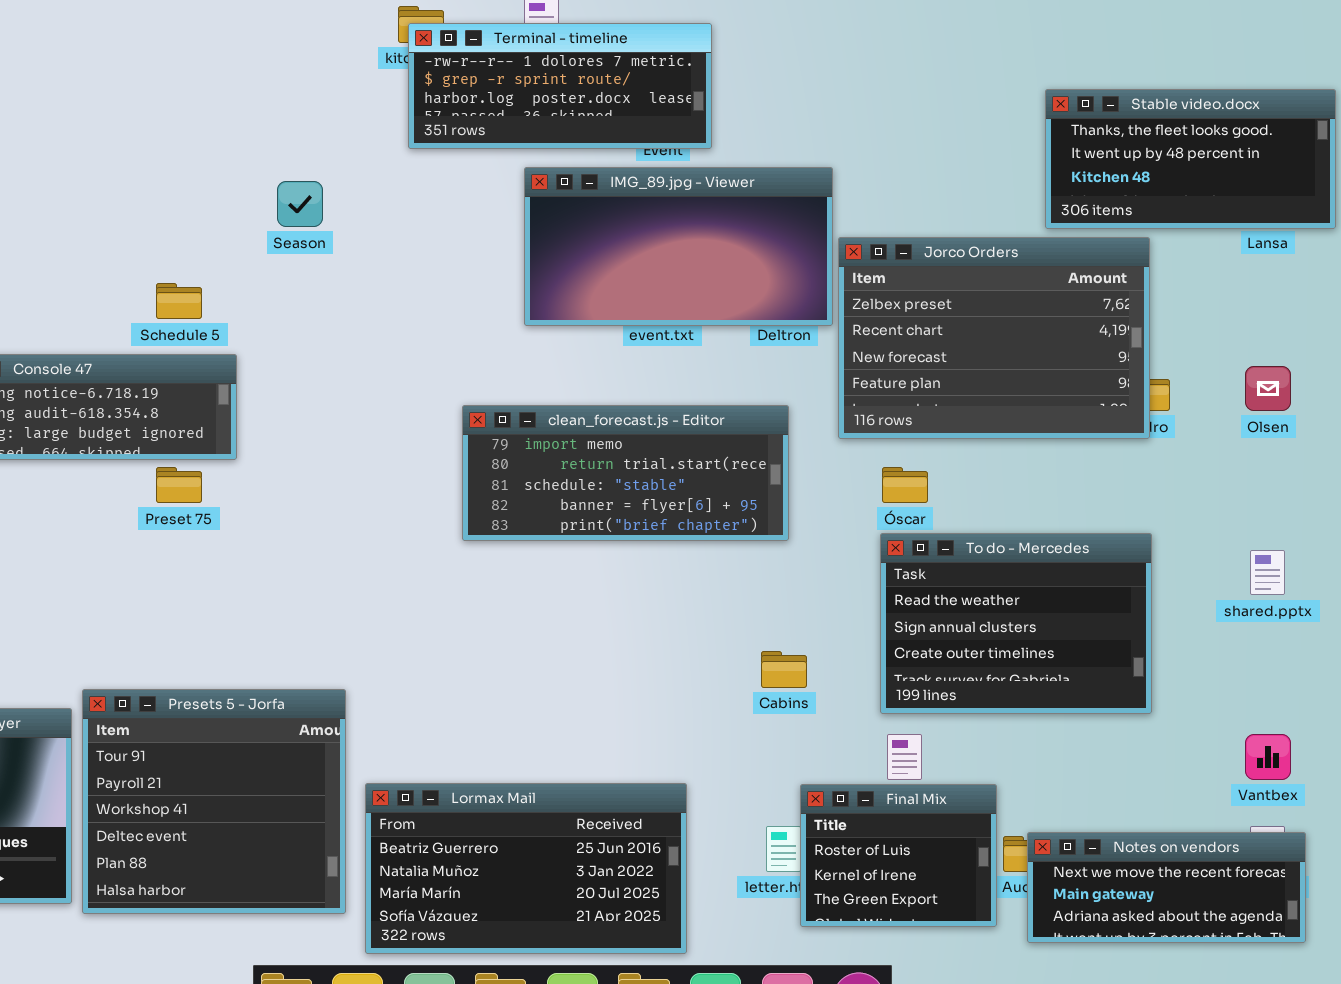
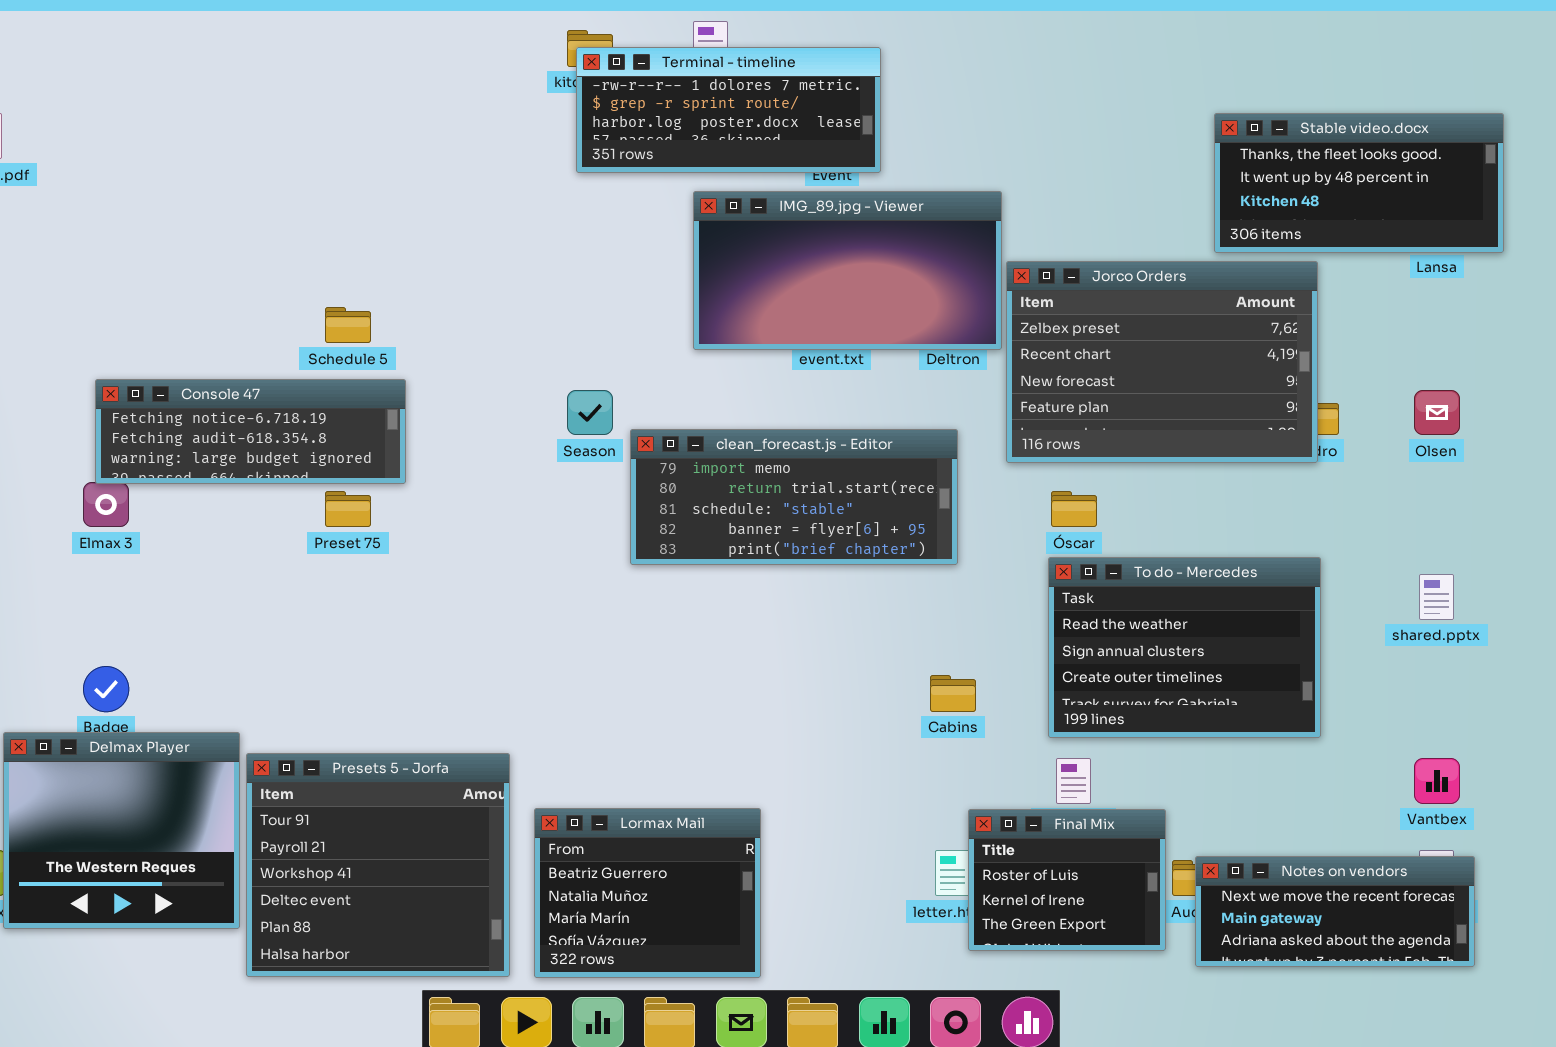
Season: [277,181,323,227] -> [567,390,613,435], moved
Presets 5 - Jorfa: [82,689,346,914] -> [246,753,510,977], moved
Lormax Mail: [365,783,687,954] -> [534,808,761,978], resized

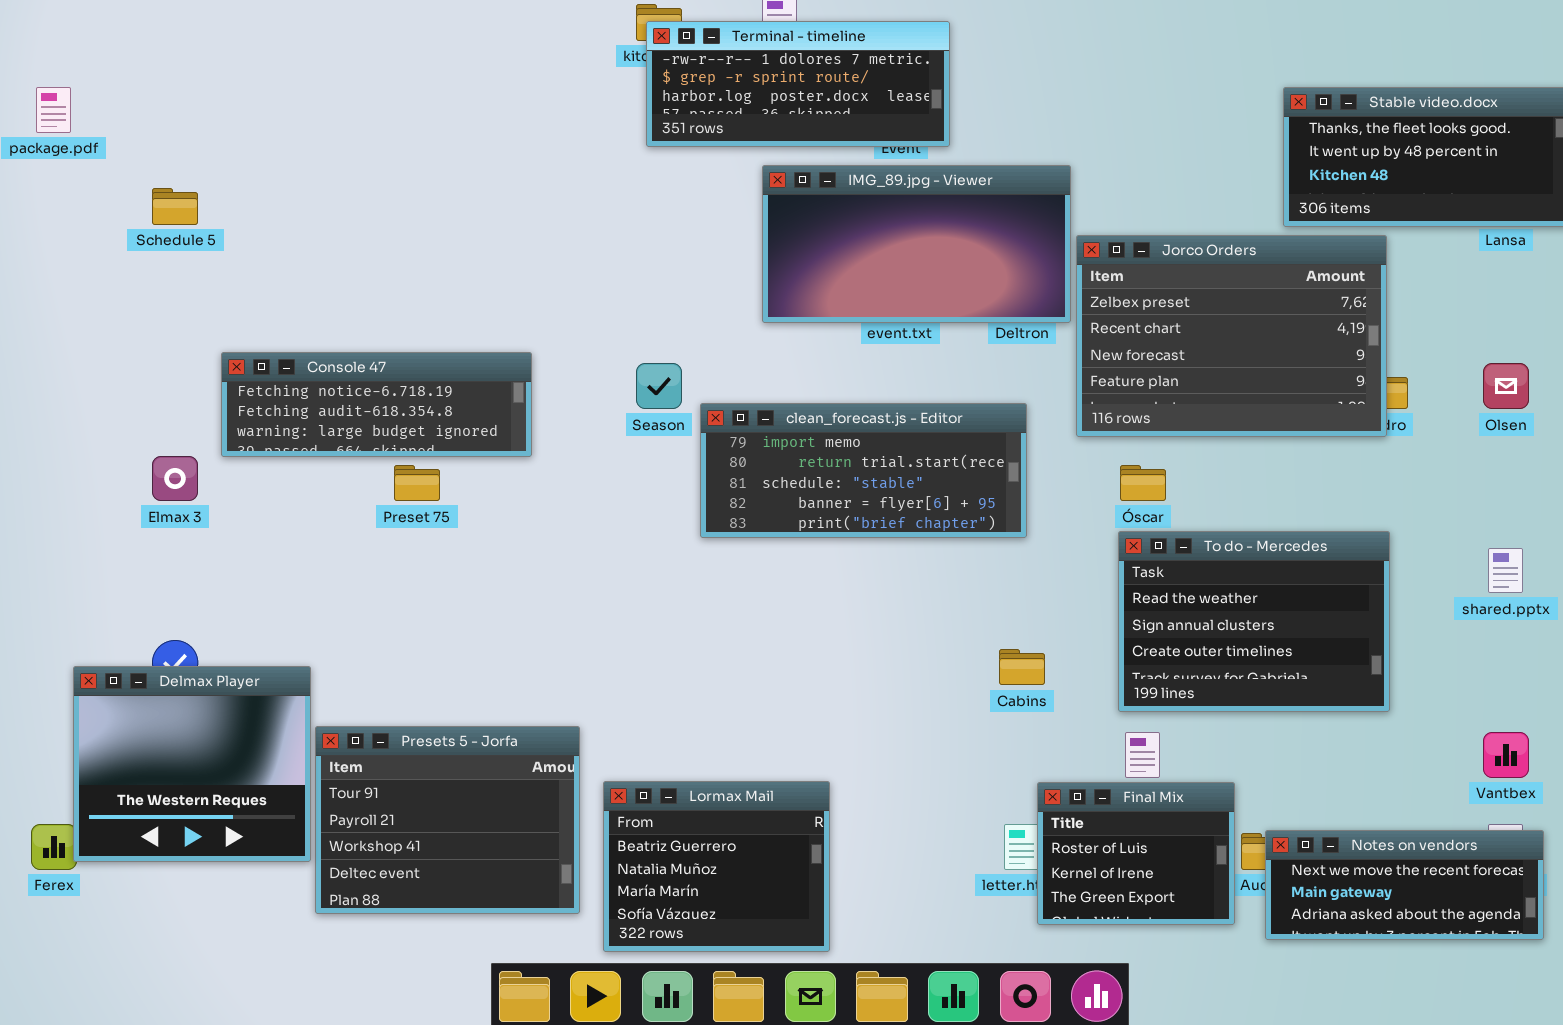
Schedule 5: [325,307,371,343] -> [152,188,198,225], moved
Console 47: [95,379,406,484] -> [221,352,532,457], moved
Delmax Player: [3,732,240,929] -> [73,666,311,862], moved
Presets 5 - Jorfa: [246,753,510,977] -> [315,726,580,914], resized

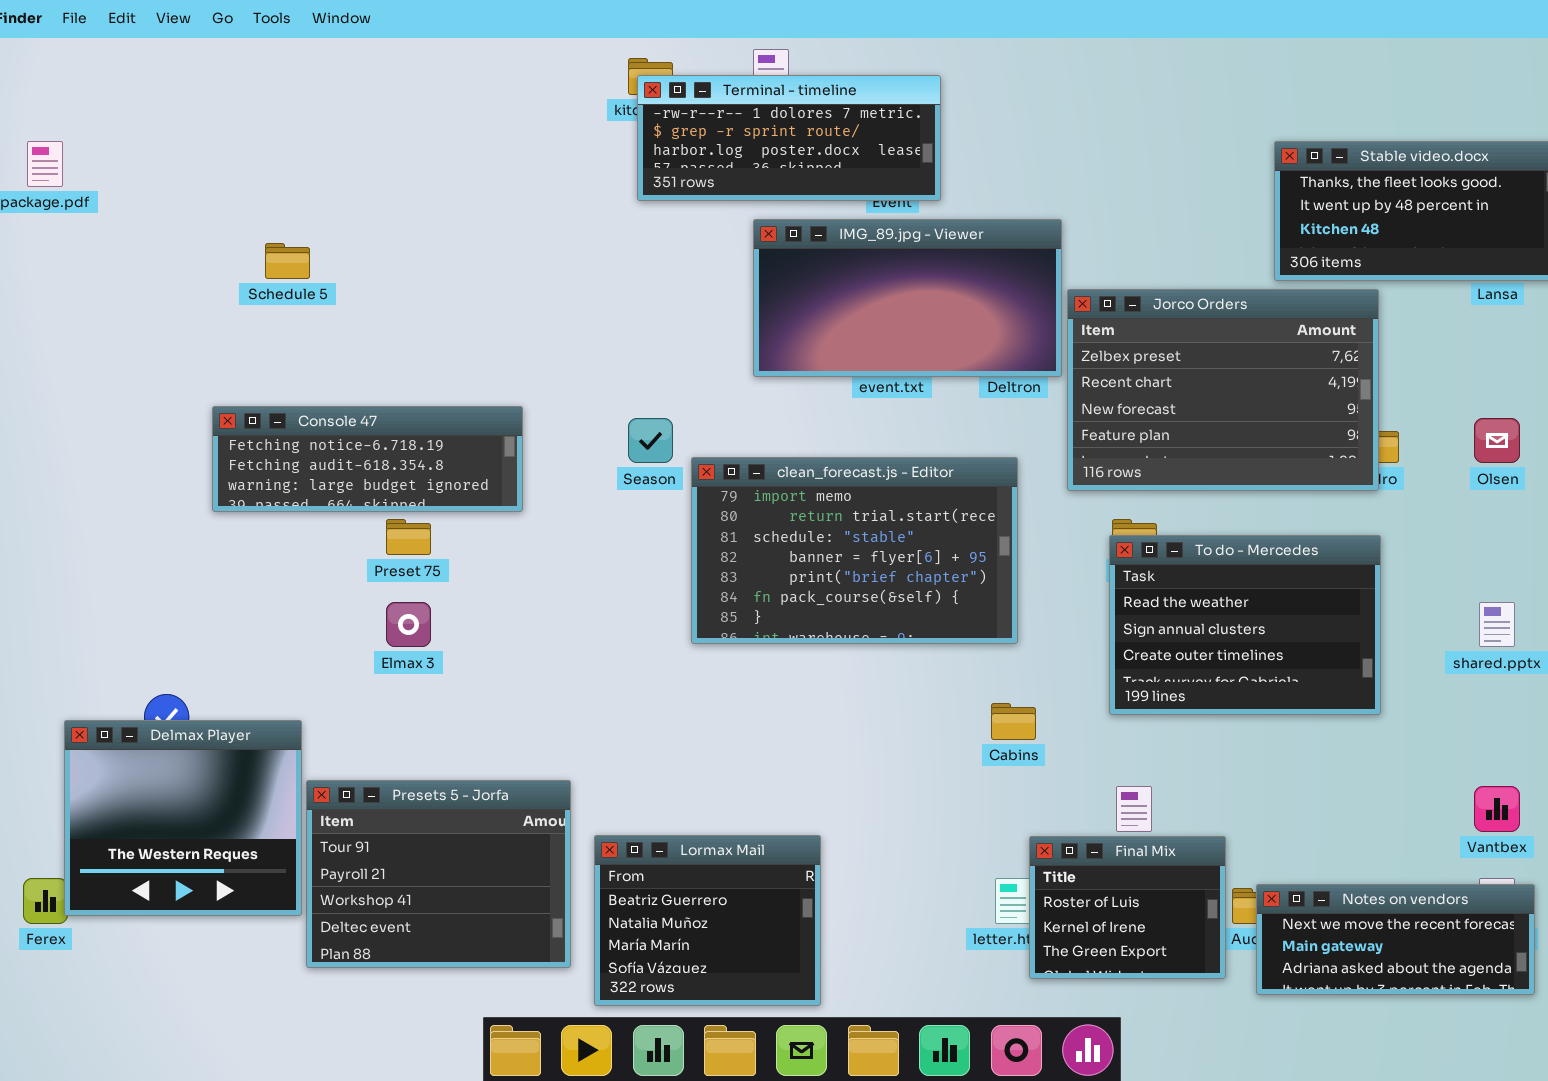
Schedule 5: [152,188,198,225] -> [265,243,310,279], moved
clean_forecast.js - Editor: [700,403,1027,538] -> [691,457,1018,644], resized
Elmax 3: [152,456,198,501] -> [386,602,431,647], moved
To do - Mercedes: [1118,531,1390,712] -> [1109,535,1381,715], moved

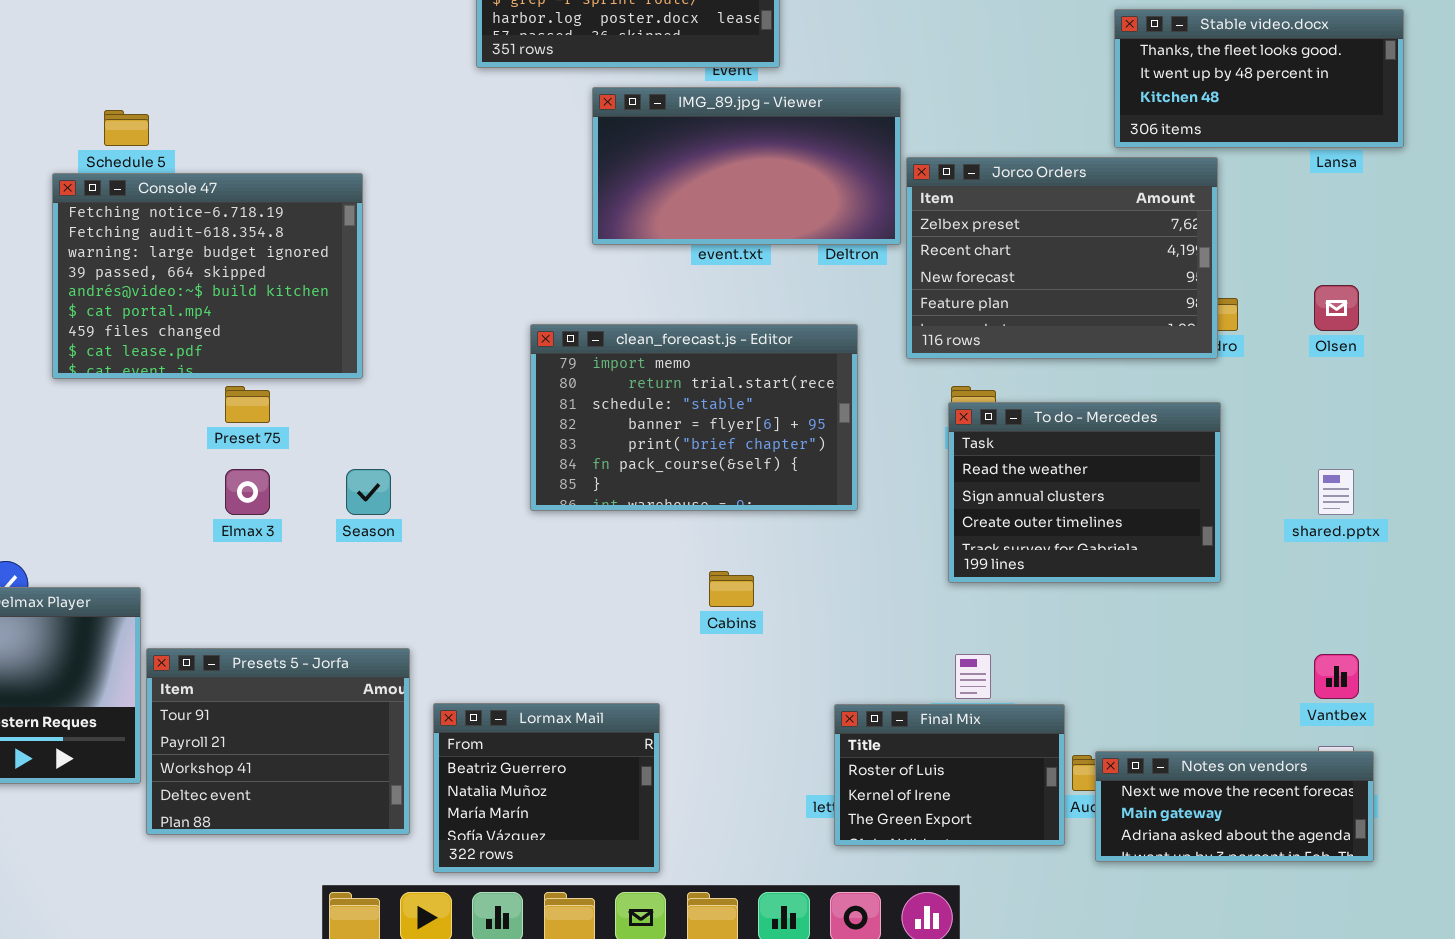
Console 47: [212,406,523,512] -> [52,173,363,379], resized
Season: [628,418,673,463] -> [346,469,391,515], moved
Cabins: [991,703,1036,740] -> [709,571,754,607], moved
Final Mix: [1029,836,1226,979] -> [834,704,1065,846], resized

